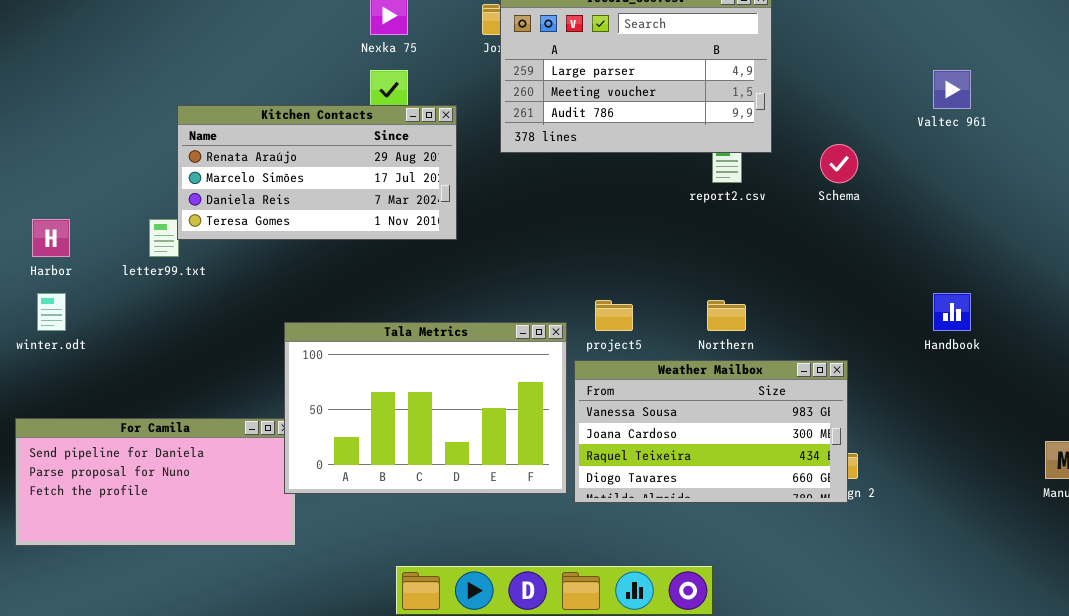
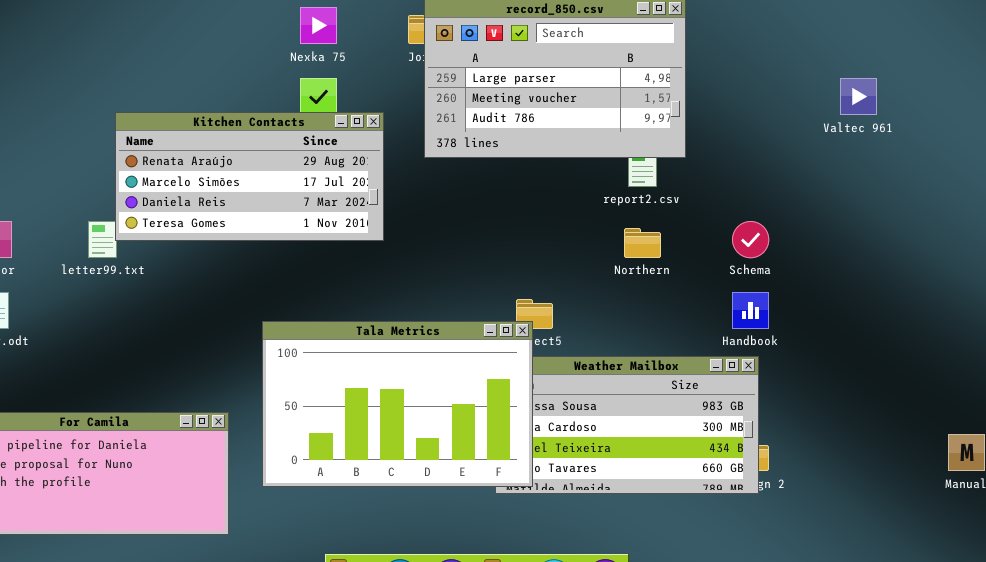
Schema: [820,144,858,183] -> [732,221,769,258], moved
Handbook: [933,293,971,331] -> [732,292,769,329], moved
Northern: [707,300,746,331] -> [624,228,661,258], moved
Tala Metrics: [284,322,567,494] -> [262,321,533,487], moved

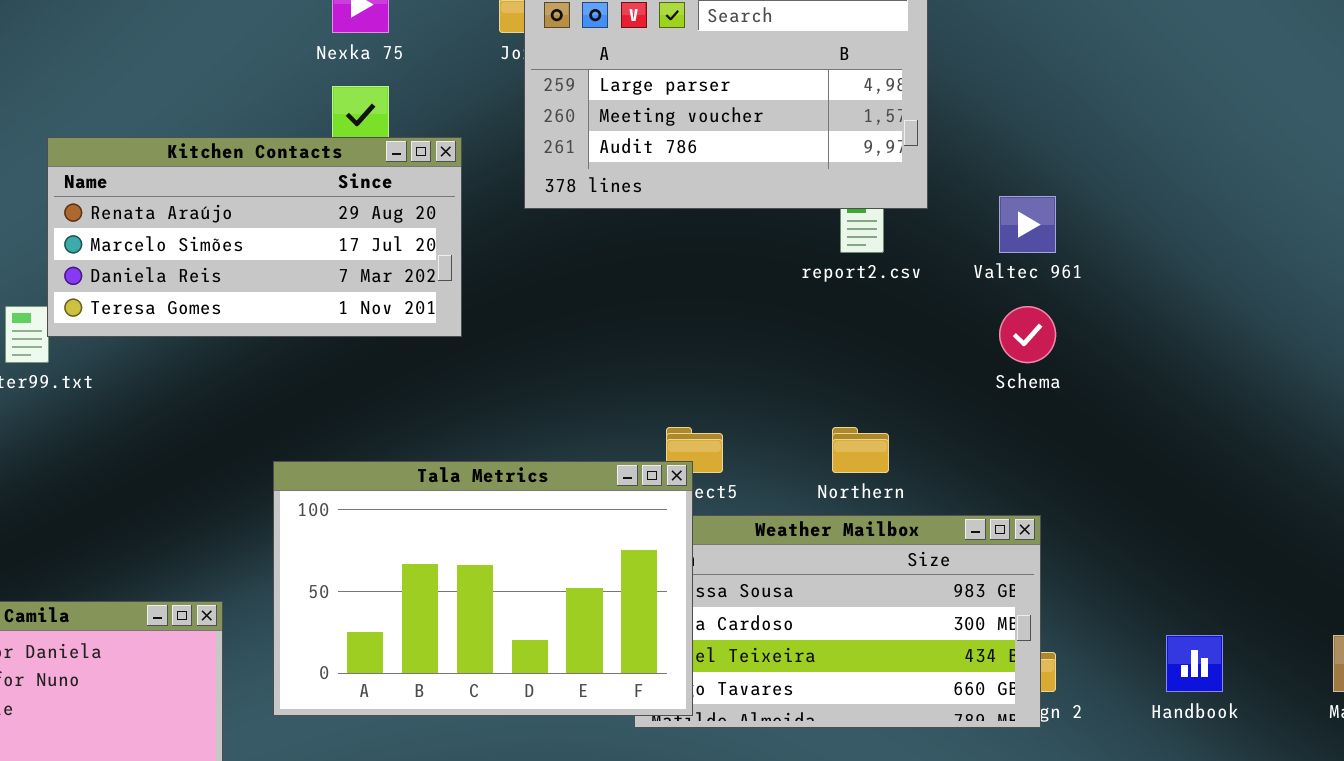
Valtec 961: [840,78,877,115] -> [999,196,1056,253], moved
Northern: [624,228,661,258] -> [832,427,889,473], moved
Handbook: [732,292,769,329] -> [1166,635,1223,692], moved

